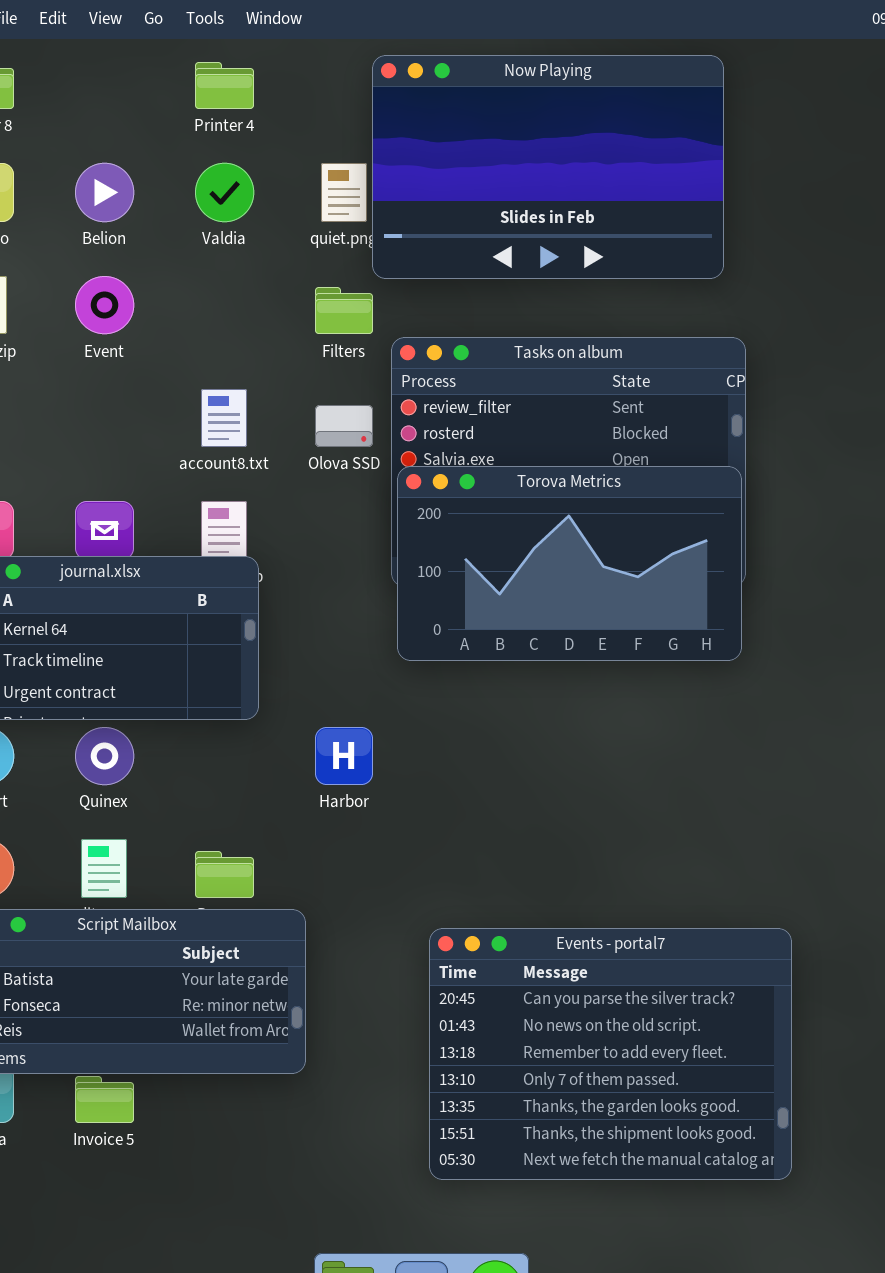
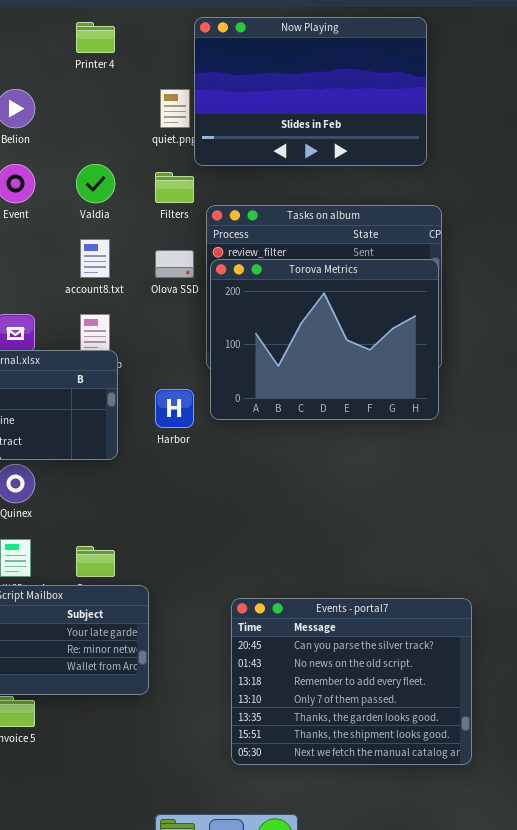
Valdia: [195,163,254,222] -> [76,164,115,203], moved
Torova Metrics: [397,466,742,661] -> [210,259,439,420], resized
Harbor: [315,727,373,785] -> [155,389,194,428], moved

